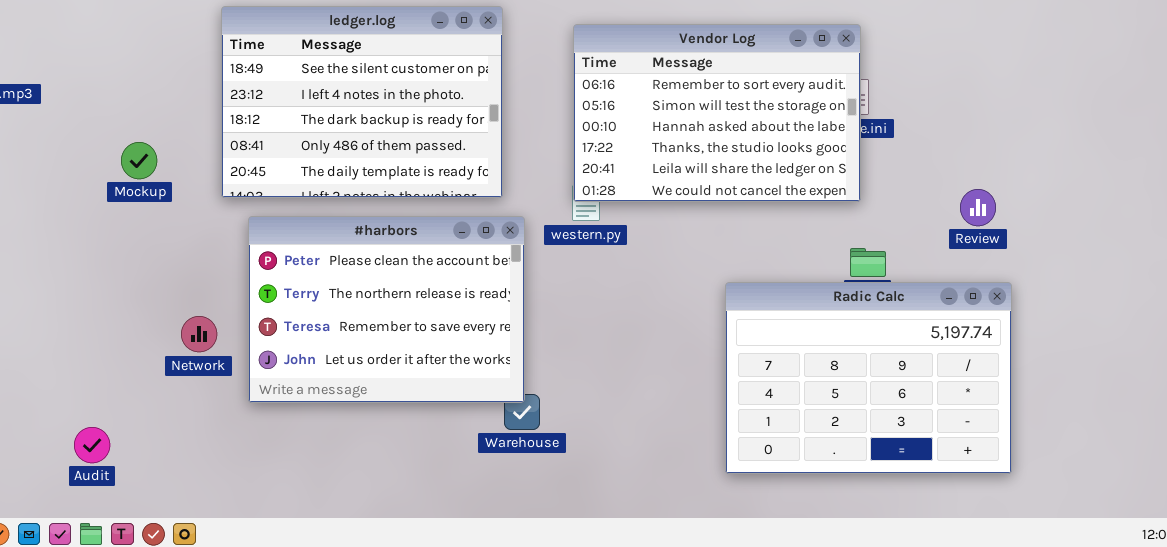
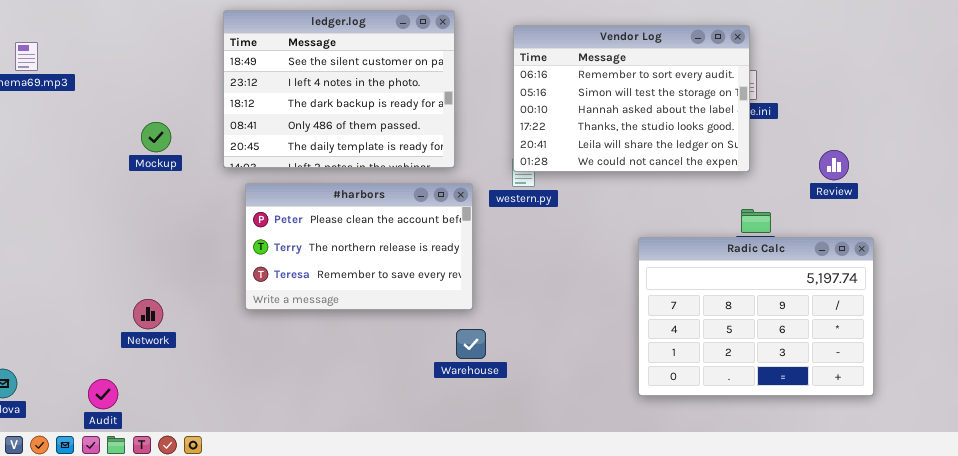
Review: [960,189,996,226] -> [819,150,849,180], moved
#harbors: [248,216,525,403] -> [245,183,473,310], resized
Network: [181,316,217,352] -> [133,299,163,329], moved
Audit: [74,427,110,463] -> [88,379,118,409], moved

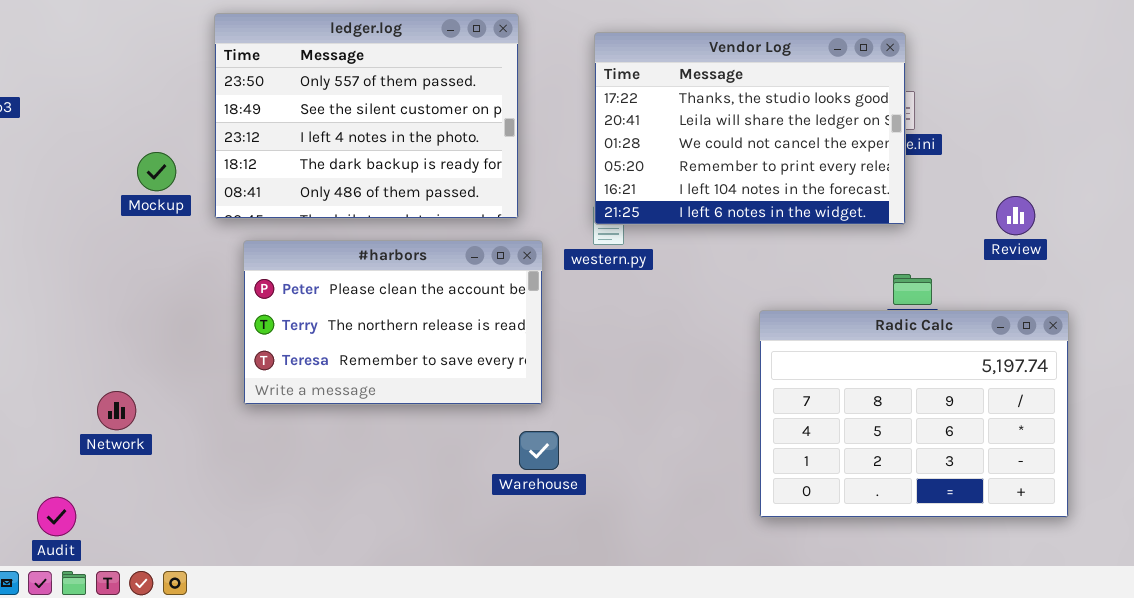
ledger.log: [223,10,455,168] -> [214,13,519,219], scrolled up 1 row
Vendor Log: [513,25,750,172] -> [594,32,906,225], scrolled down 3 rows
Mockup: [141,122,171,152] -> [137,152,176,191], moved

